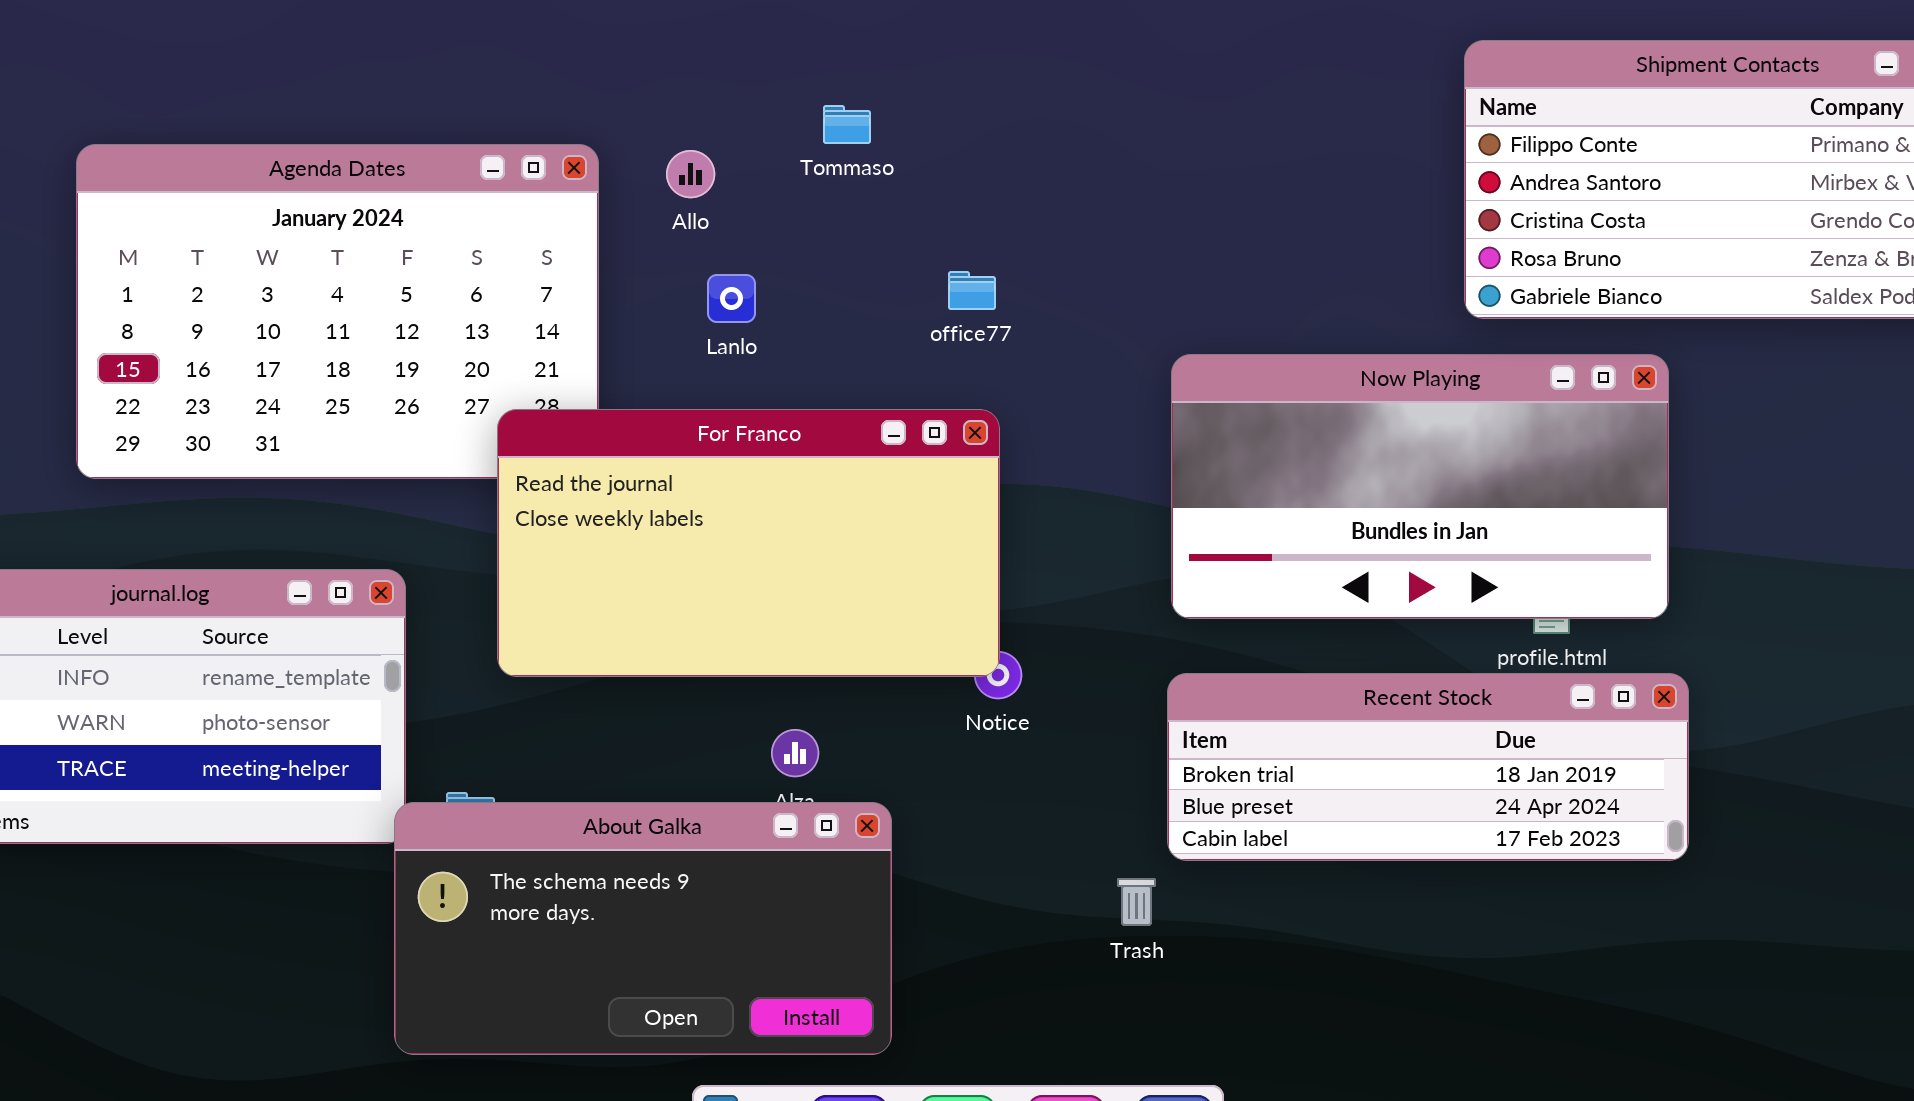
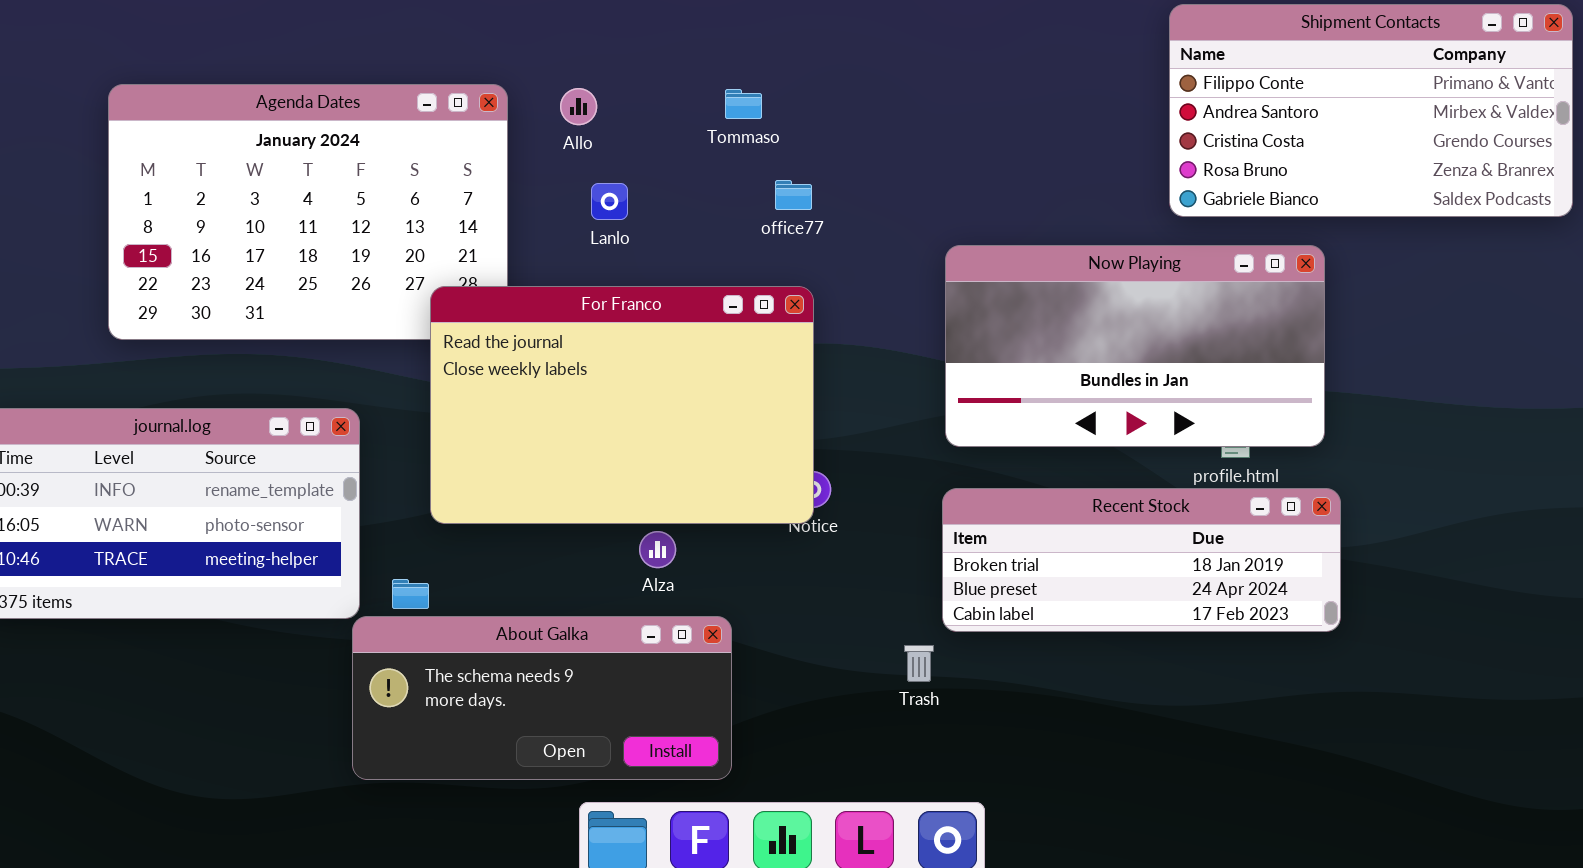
Tommaso: [823,105,871,144] -> [725,89,762,119], moved
For Franco: [497,409,1000,677] -> [430,286,814,524], resized
About Galka: [394,802,892,1055] -> [352,616,732,780], resized

